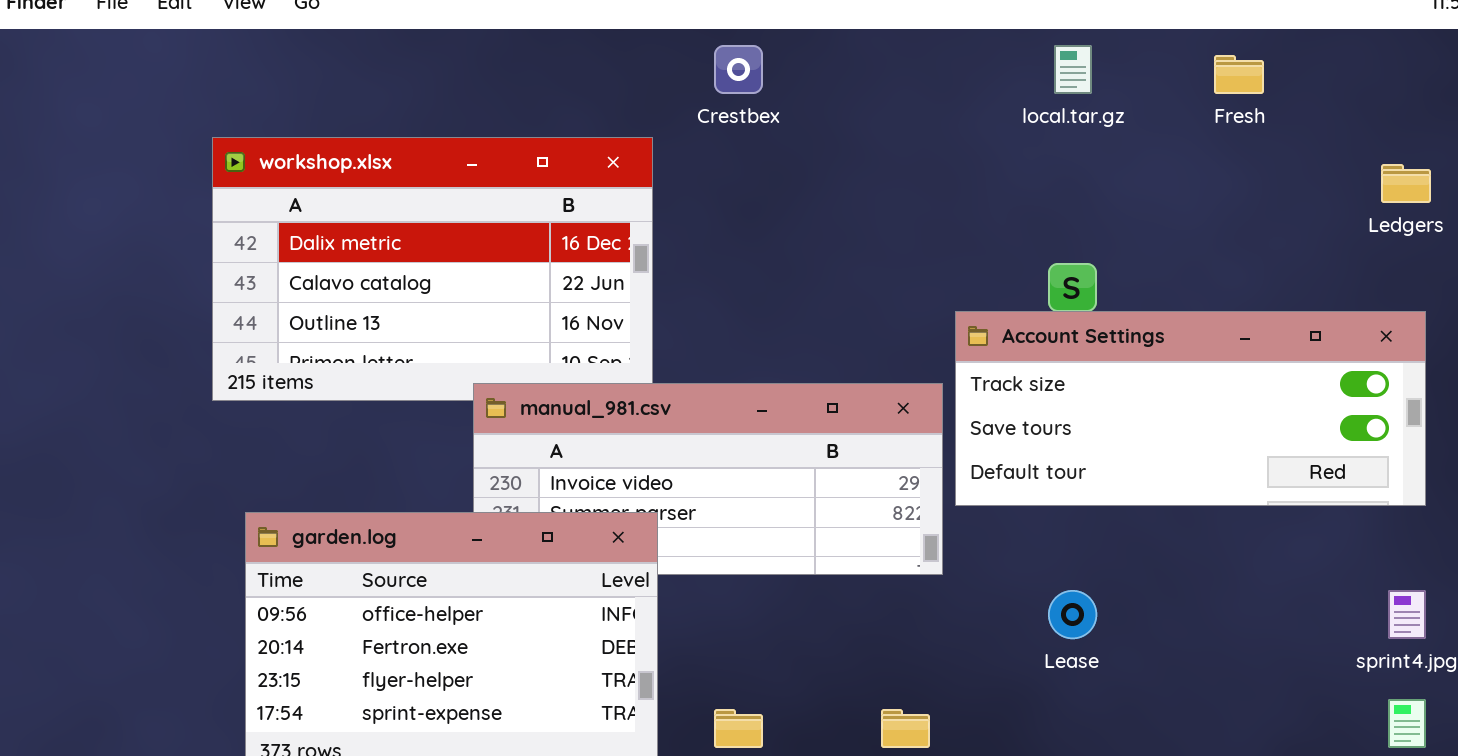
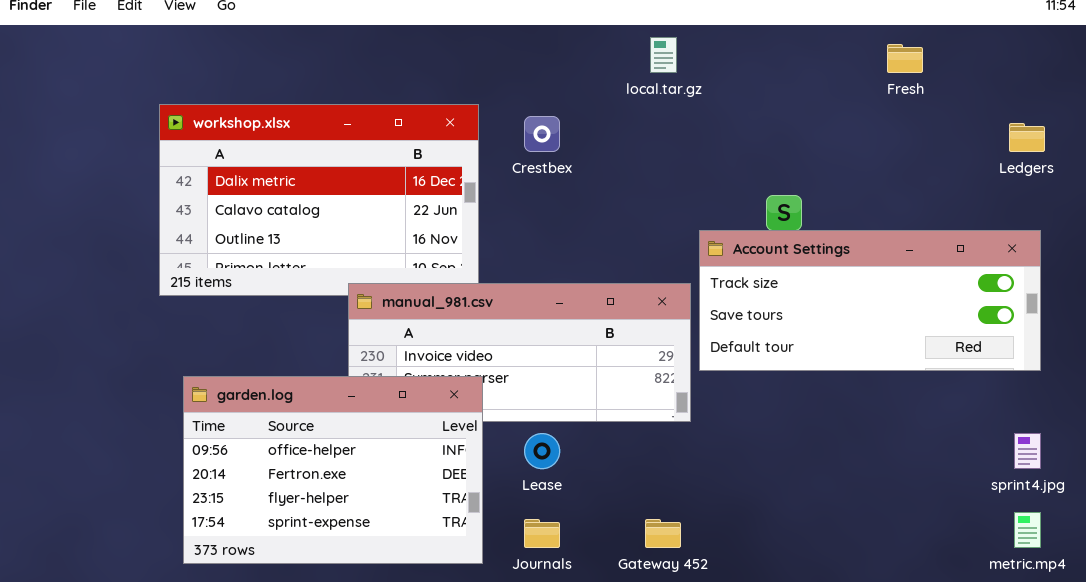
Crestbex: [714,45,763,94] -> [524,116,560,152], moved
local.tar.gz: [1054,45,1092,94] -> [650,37,677,73], moved
Lease: [1048,590,1097,639] -> [524,433,560,469], moved

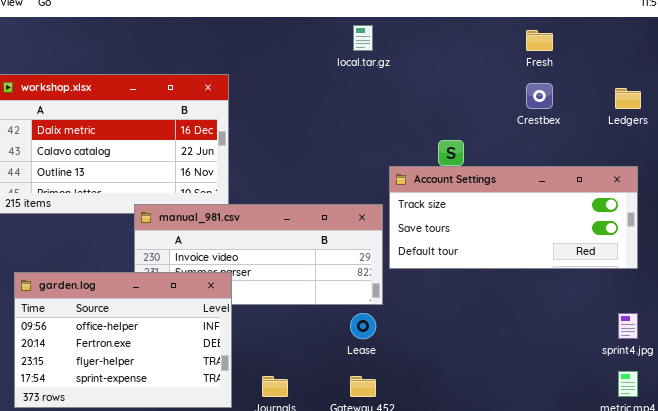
Crestbex: [524,116,560,152] -> [526,83,553,109], moved
Lease: [524,433,560,469] -> [350,313,376,339], moved

